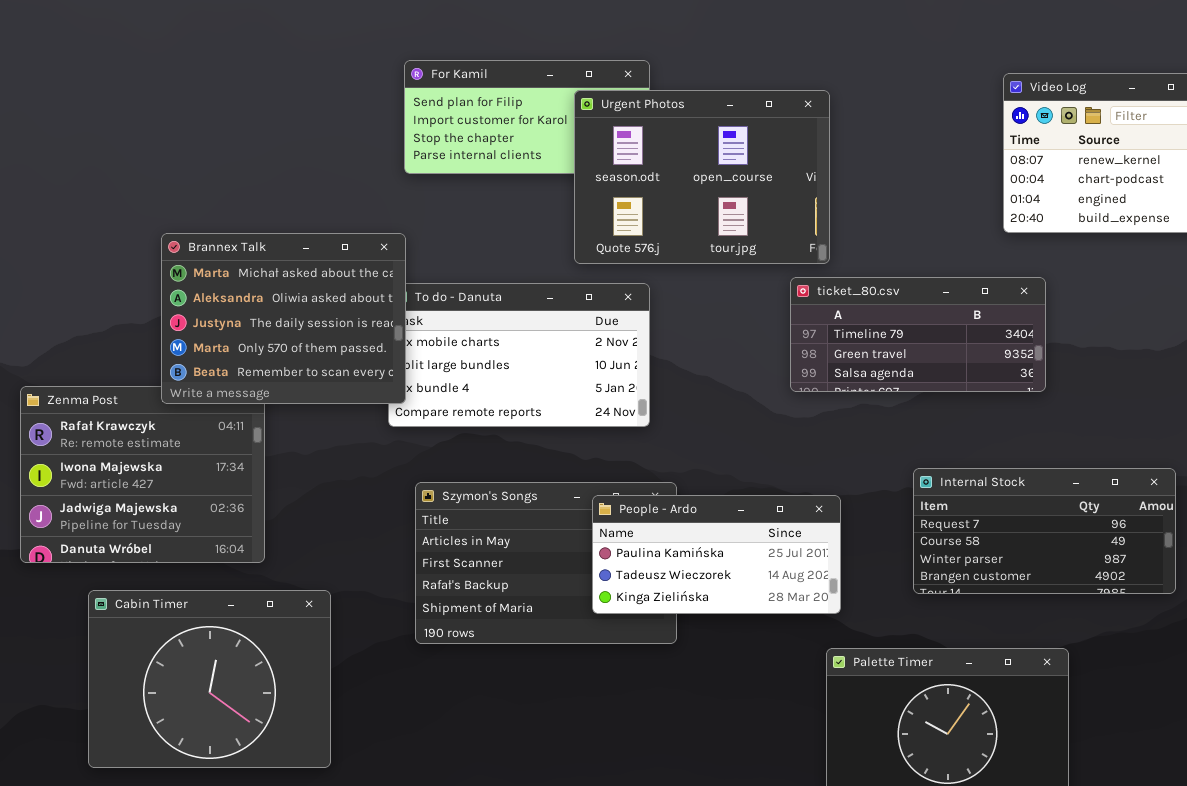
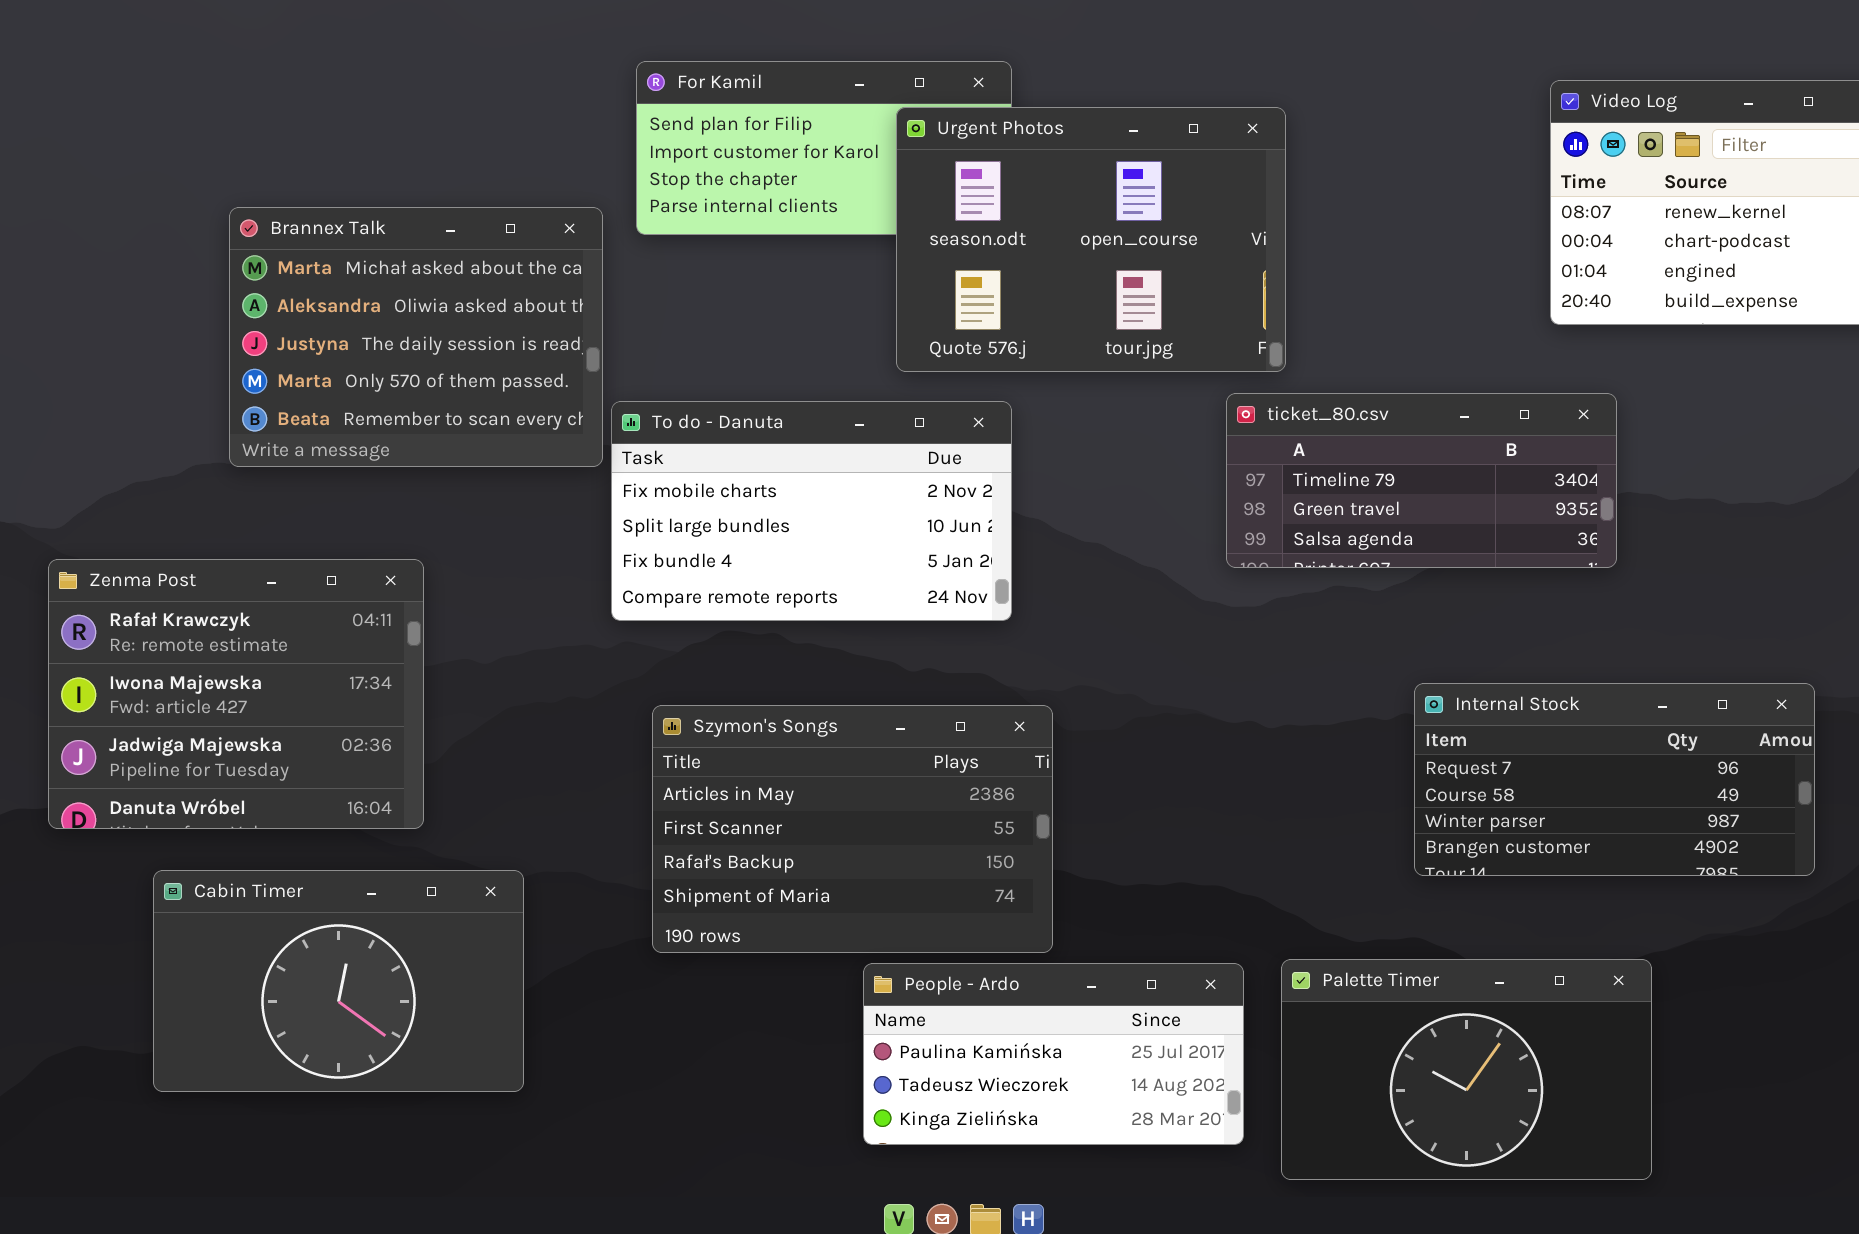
Brannex Talk: [161,233,406,404] -> [229,207,603,467], moved
People - Ardo: [592,495,841,614] -> [863,963,1244,1145], moved
Cabin Timer: [88,590,331,768] -> [153,870,524,1092], resized

